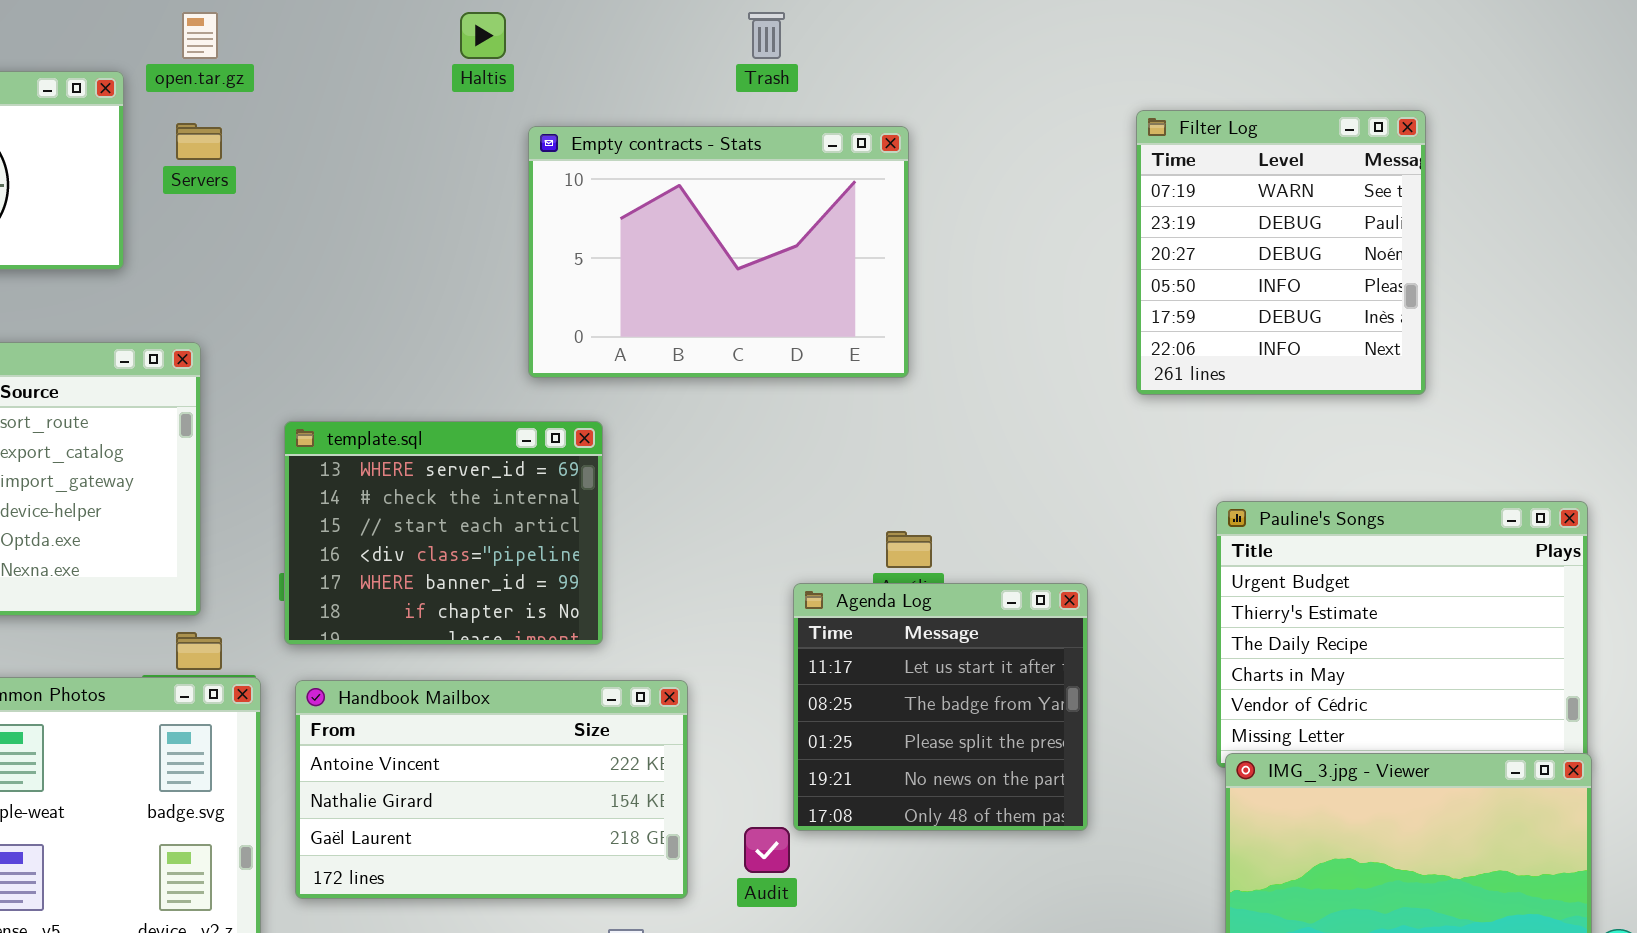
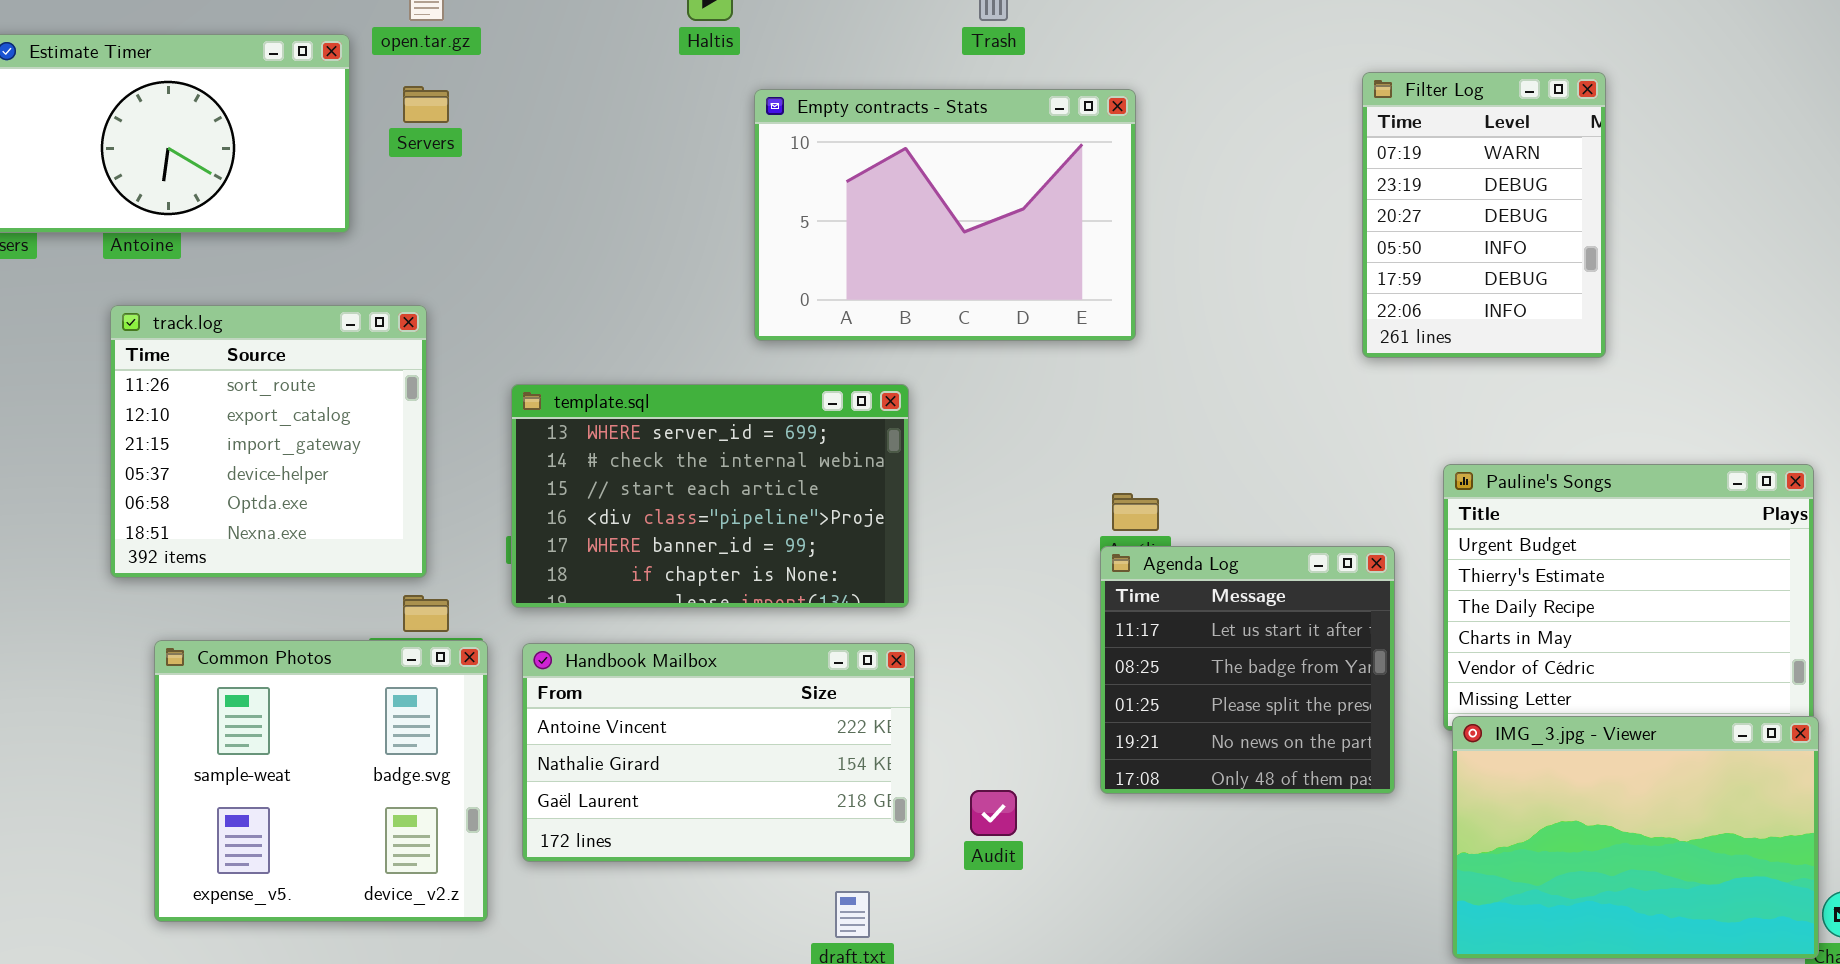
Filter Log: [1136,110,1426,395] -> [1362,72,1606,358], resized
template.sql: [284,421,603,645] -> [511,384,909,608], resized
Agenda Log: [793,583,1088,831] -> [1100,546,1395,794], moved

